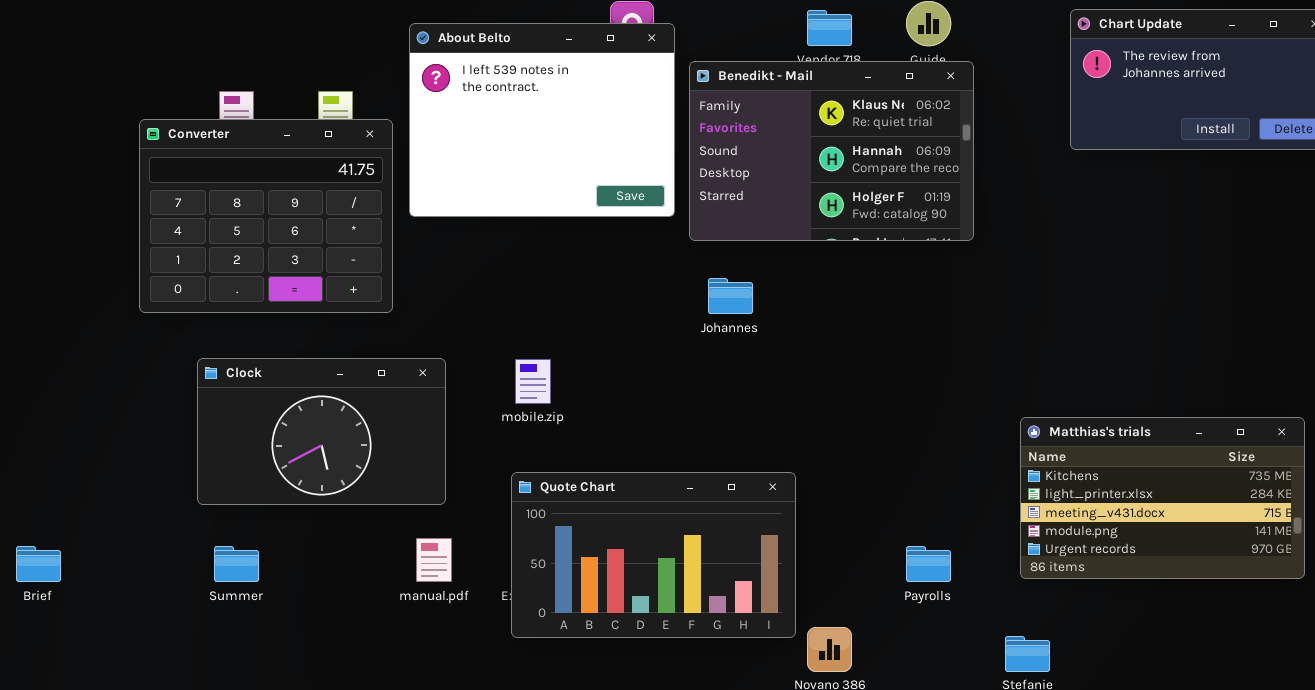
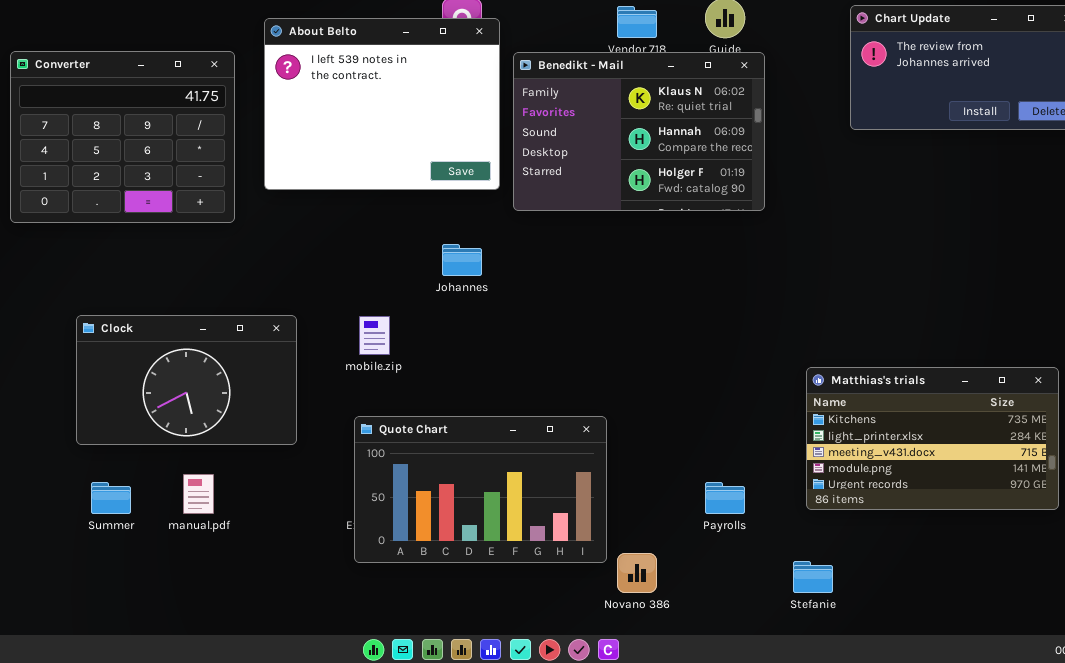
Converter: [139,119,393,313] -> [10,51,235,223], moved
Johannes: [708,278,753,314] -> [442,244,482,276], moved
manual.pdf: [416,538,452,582] -> [183,474,214,514], moved

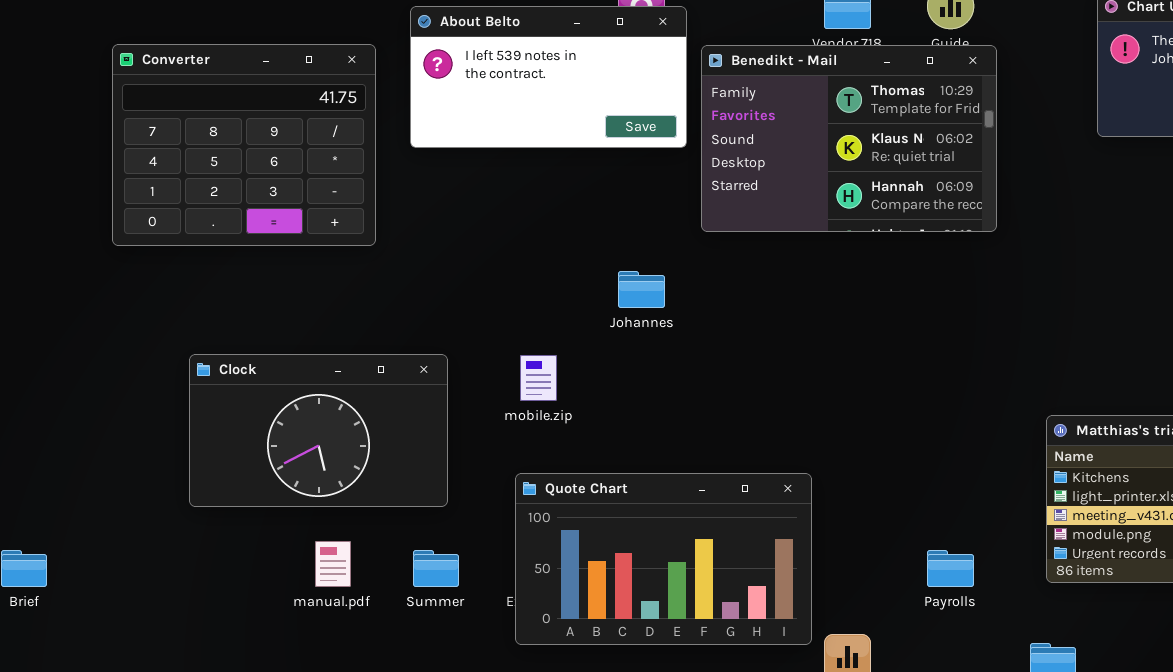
About Belto: [264,18,500,190] -> [410,6,687,148], resized
Benedikt - Mail: [513,52,765,211] -> [701,45,997,232], scrolled up 1 row
Summer: [91,482,131,514] -> [413,550,459,587], moved

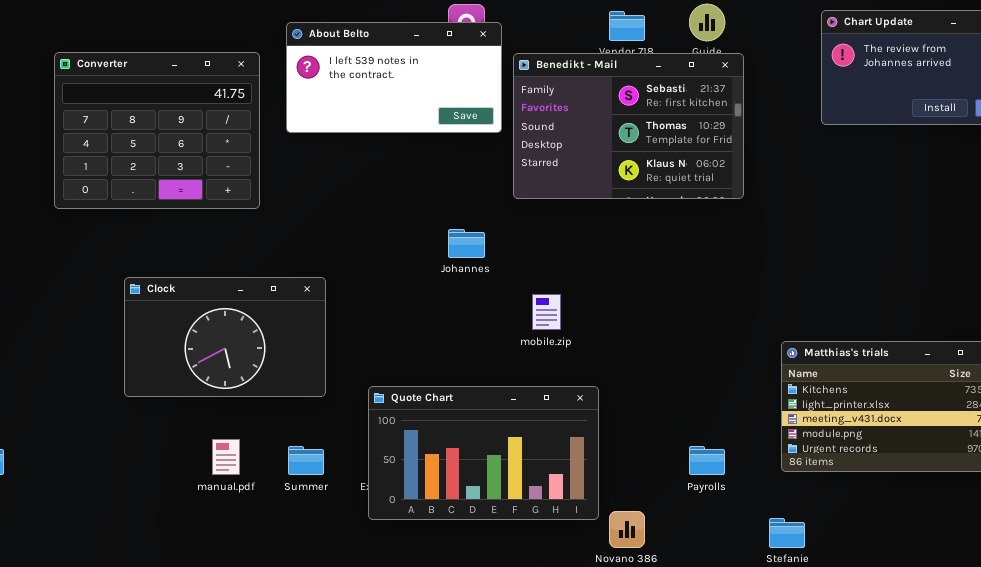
Benedikt - Mail: [701,45,997,232] -> [513,53,744,199], scrolled up 1 row
Clock: [189,354,448,507] -> [124,277,326,397], moved
mobile.zip: [520,355,557,401] -> [532,294,561,330], moved

